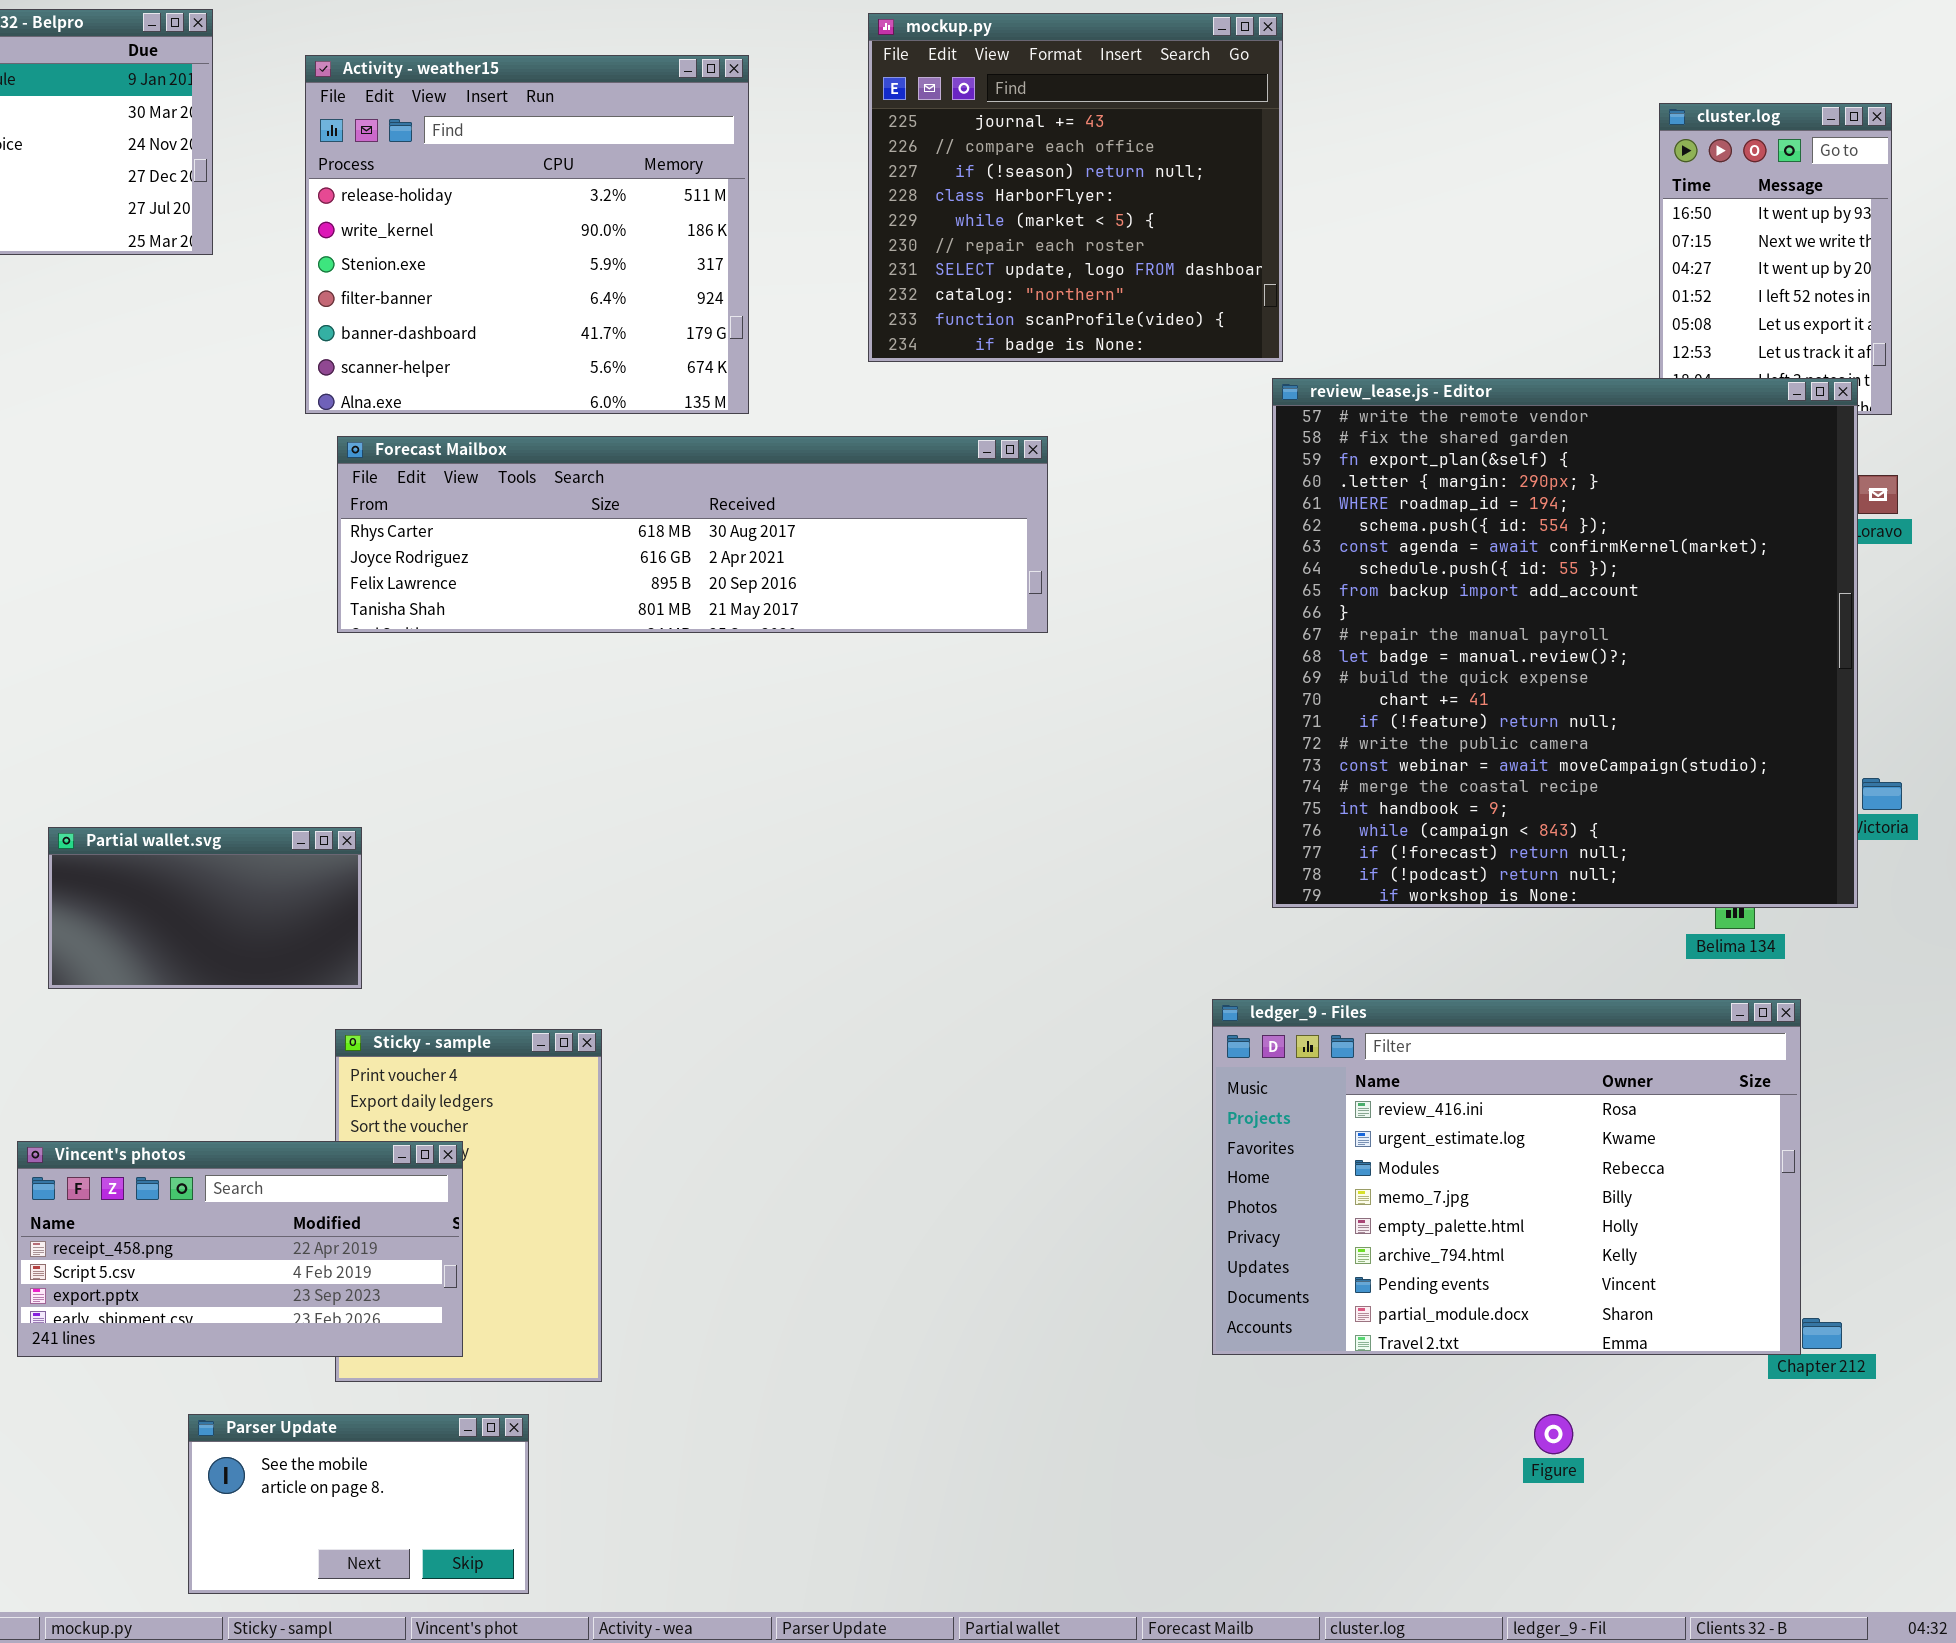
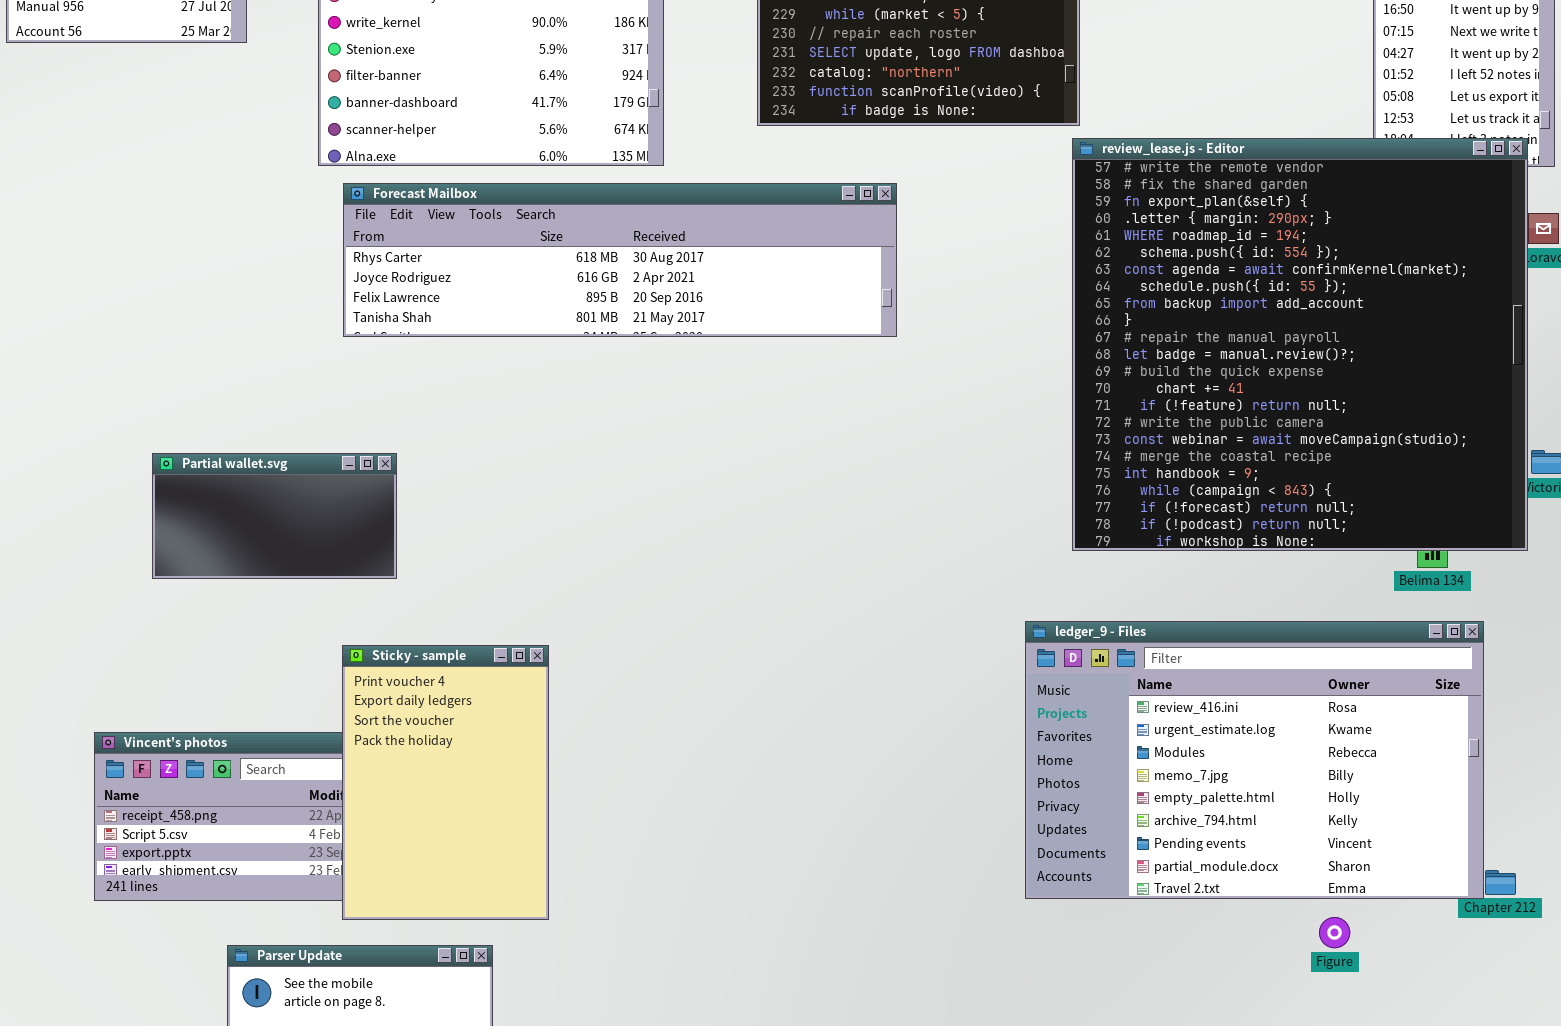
Partial wallet.svg: [48,827,362,989] -> [152,453,397,579], moved
Sticky - sample: [335,1029,602,1382] -> [342,645,549,920], raised
Figure: [1534,1414,1573,1454] -> [1319,917,1350,948], moved

